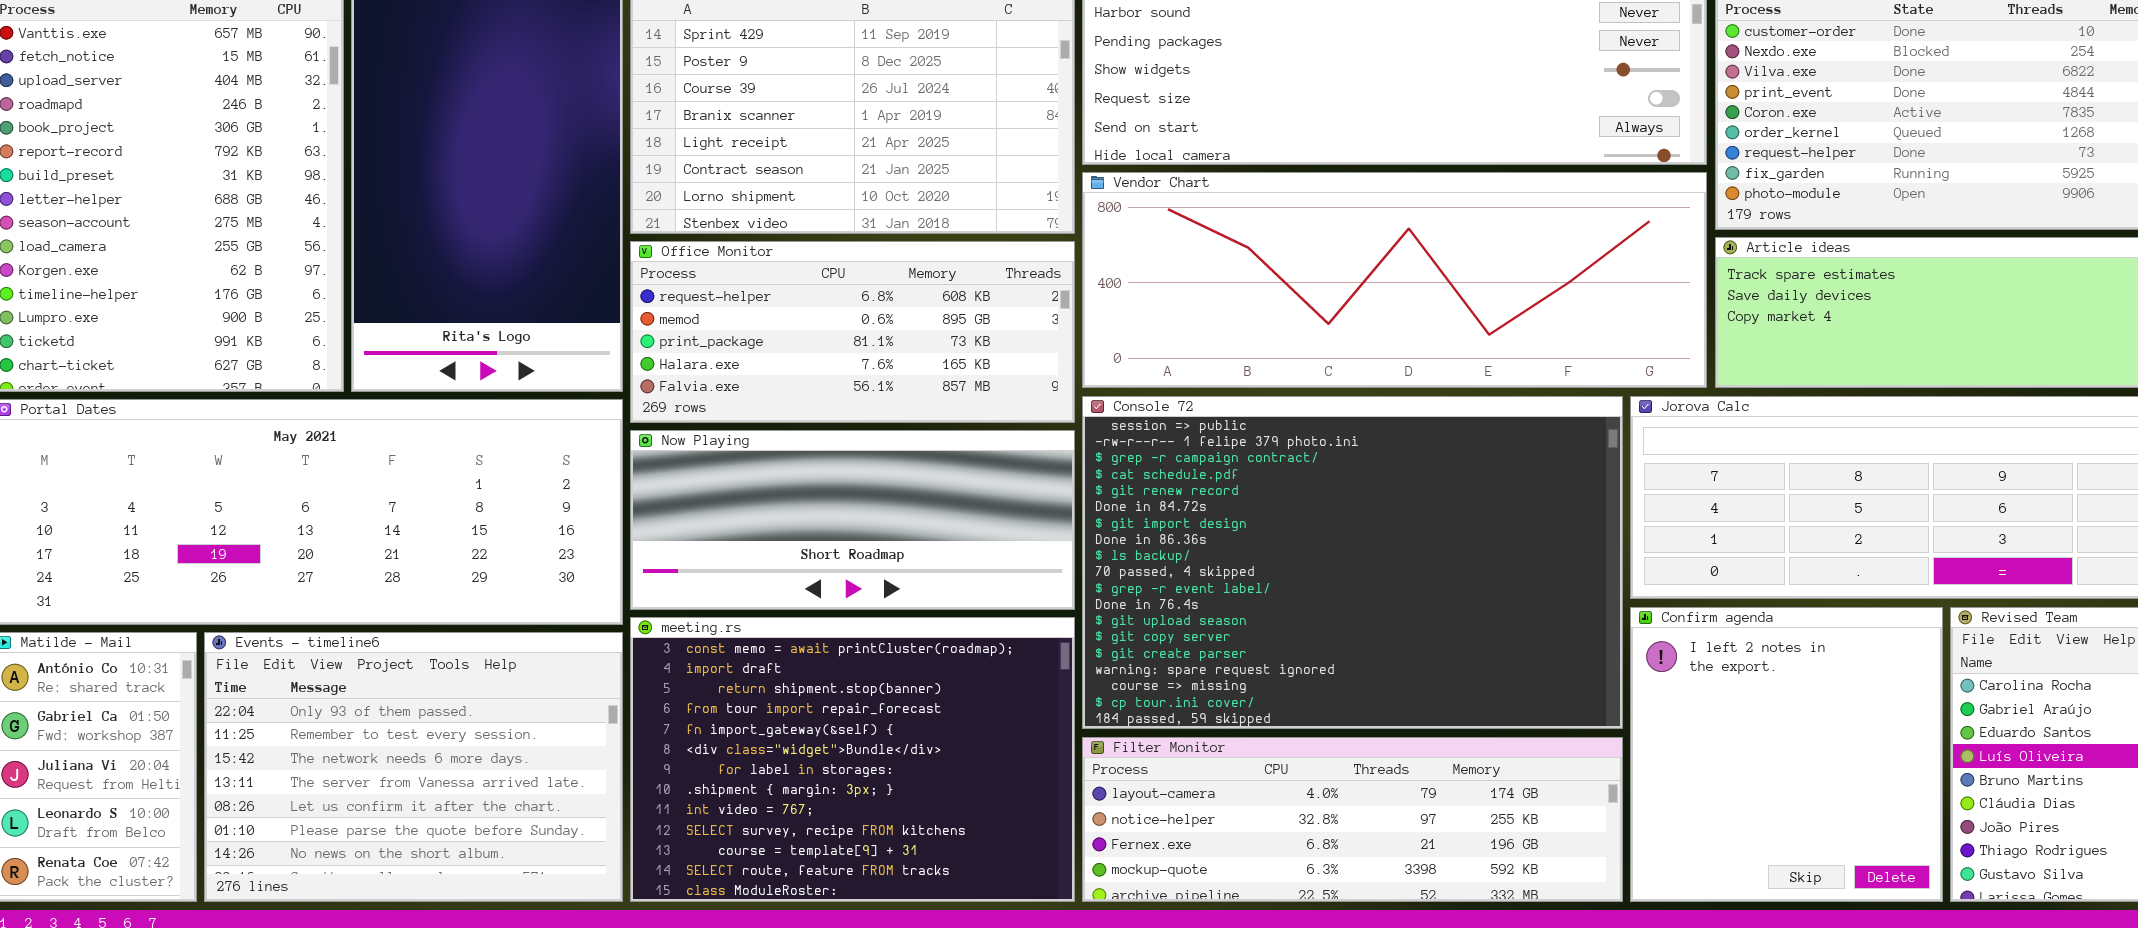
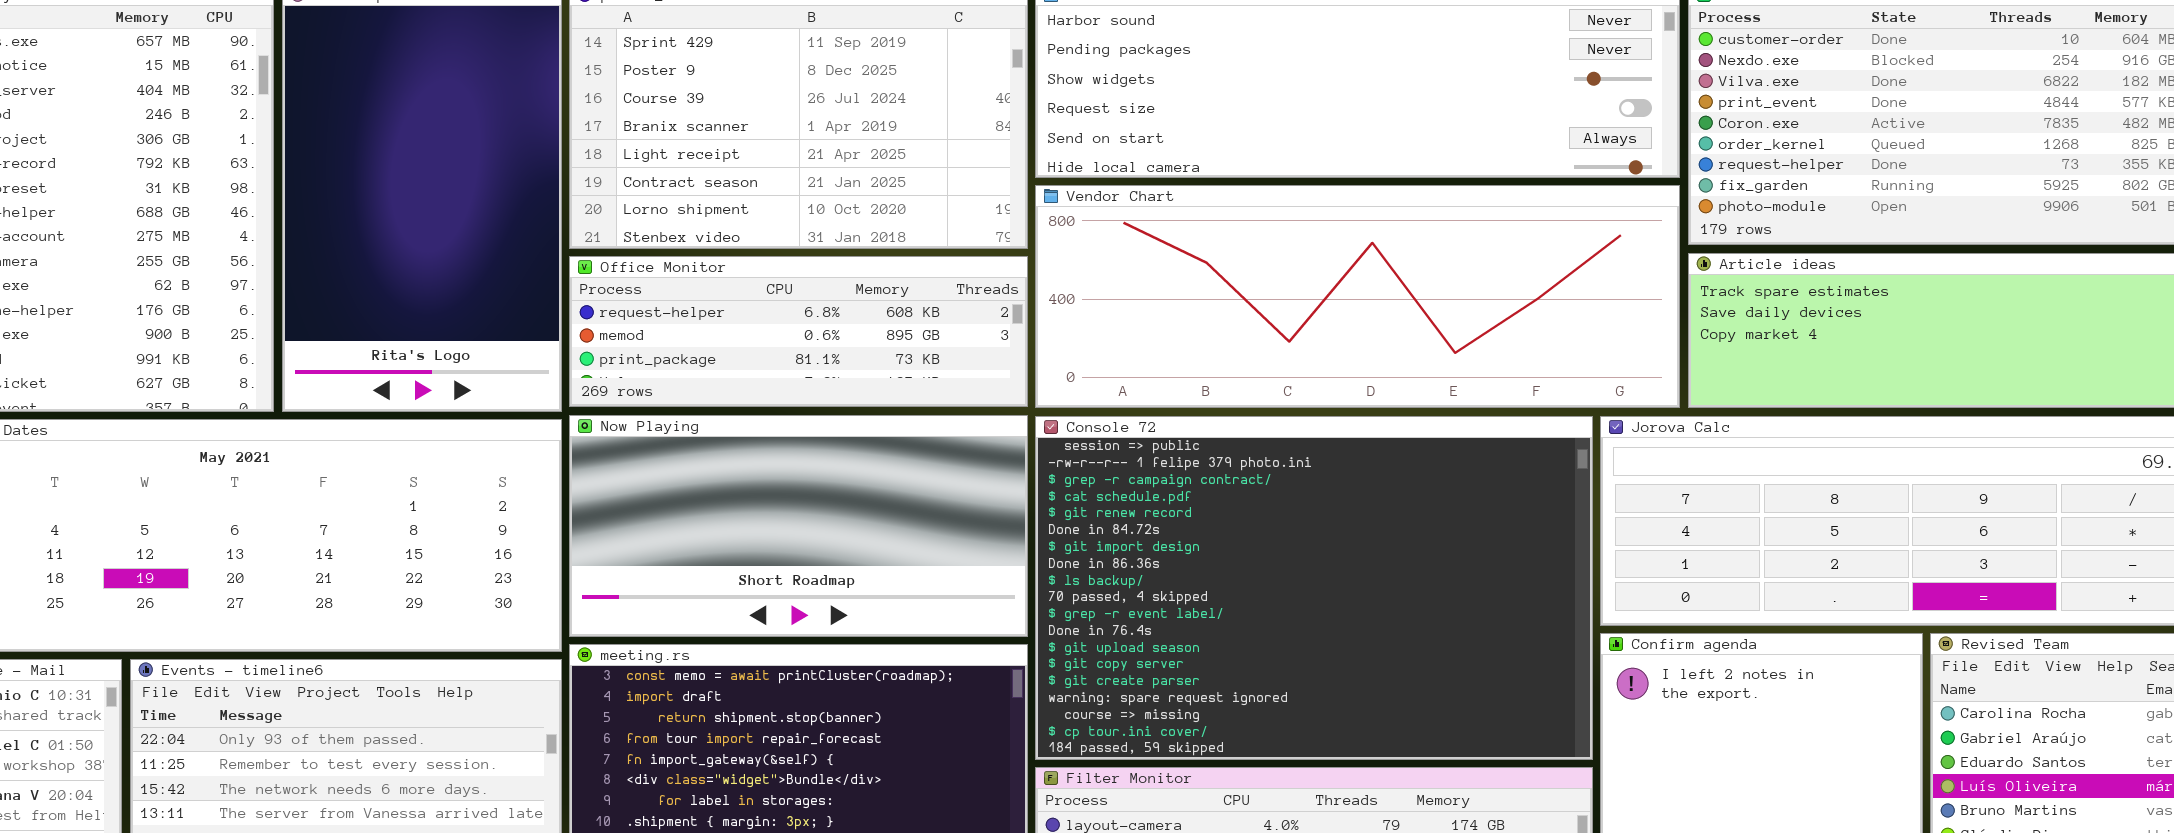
Office Monitor: [630,241,1075,423] -> [569,256,1028,407], resized
Now Playing: [630,430,1075,610] -> [569,415,1028,637], resized

